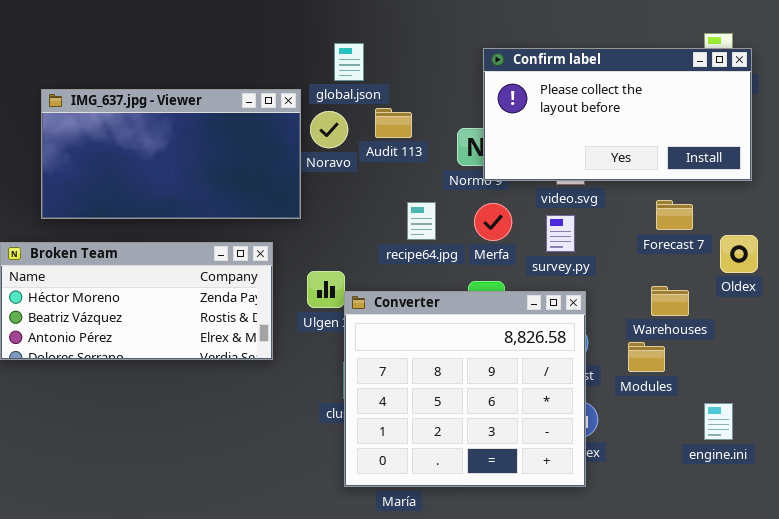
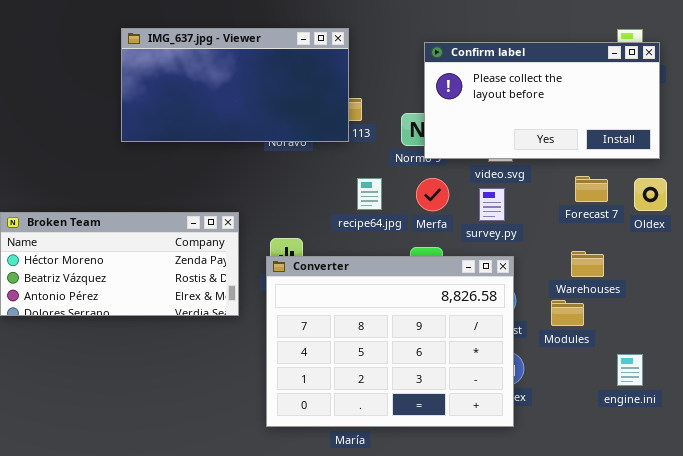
IMG_637.jpg - Viewer: [41,89,301,219] -> [121,28,349,142], moved
Oldex: [720,235,758,273] -> [634,178,667,211], moved
Converter: [344,291,586,487] -> [266,256,514,427], resized

